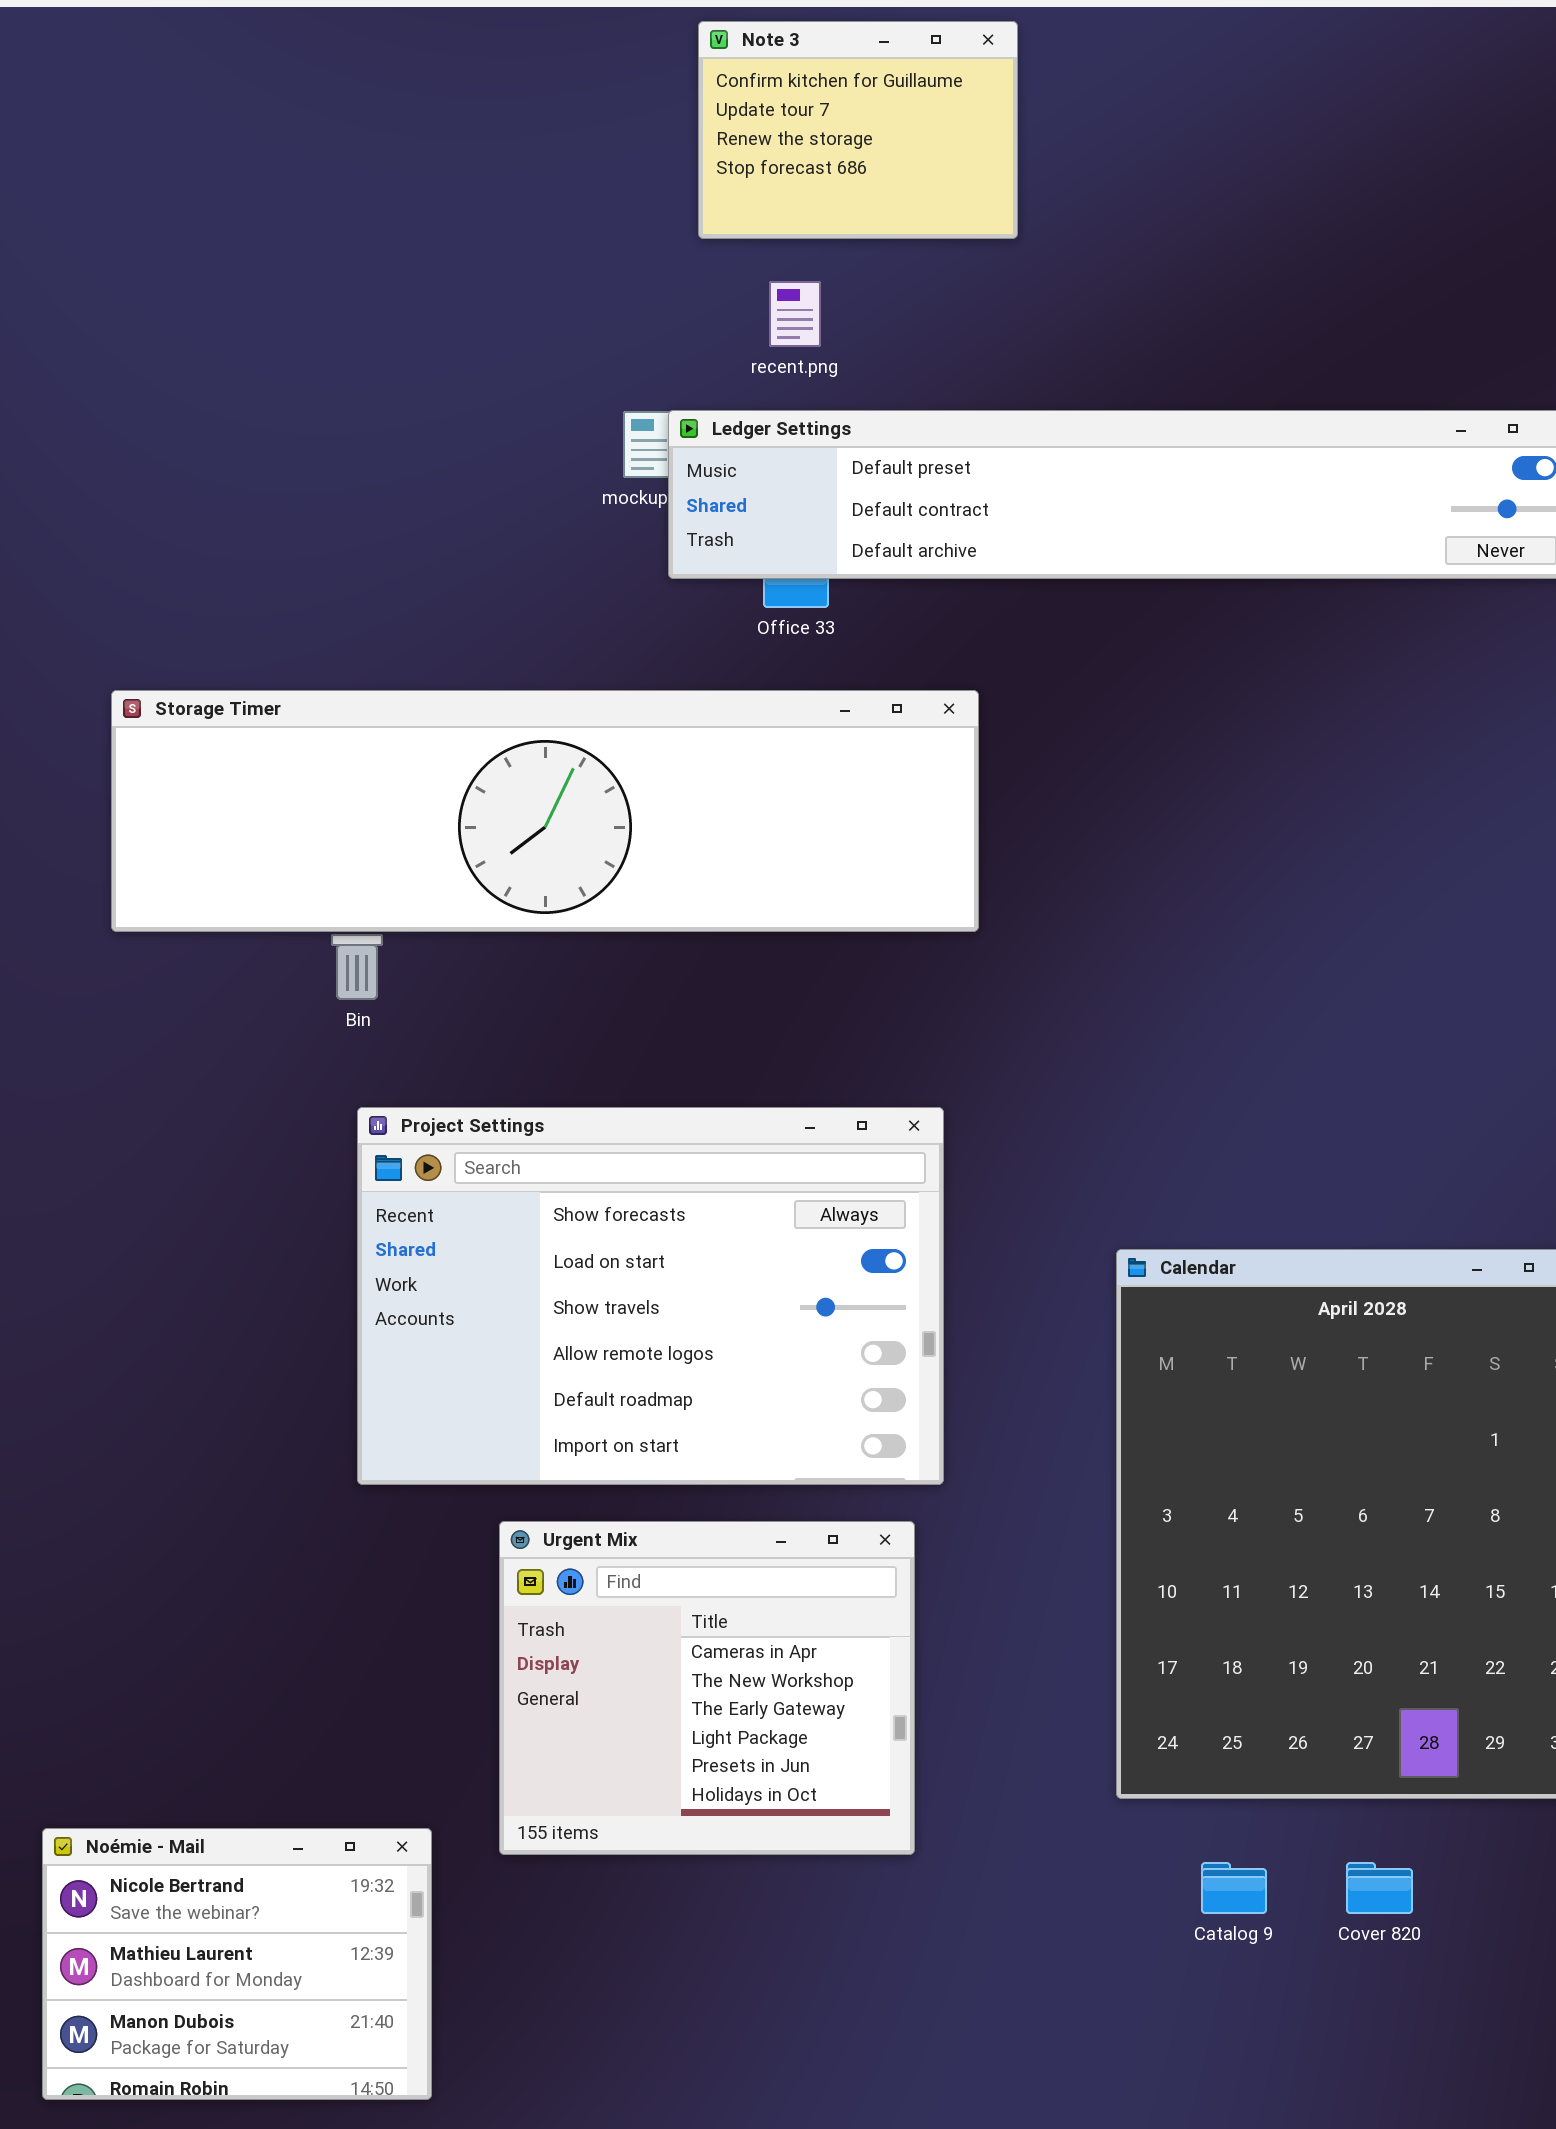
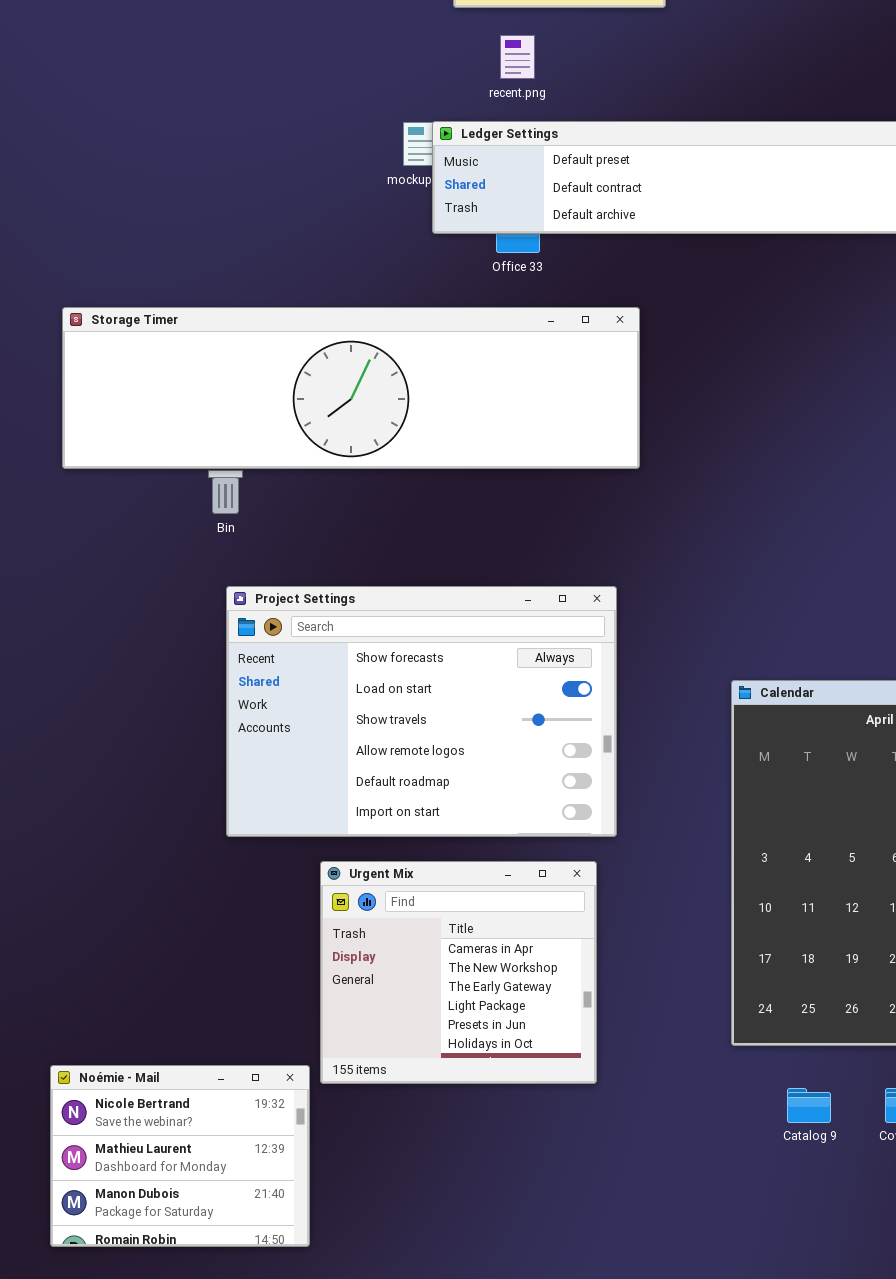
Noémie - Mail: [42,1828,432,2100] -> [50,1065,310,1247], moved

